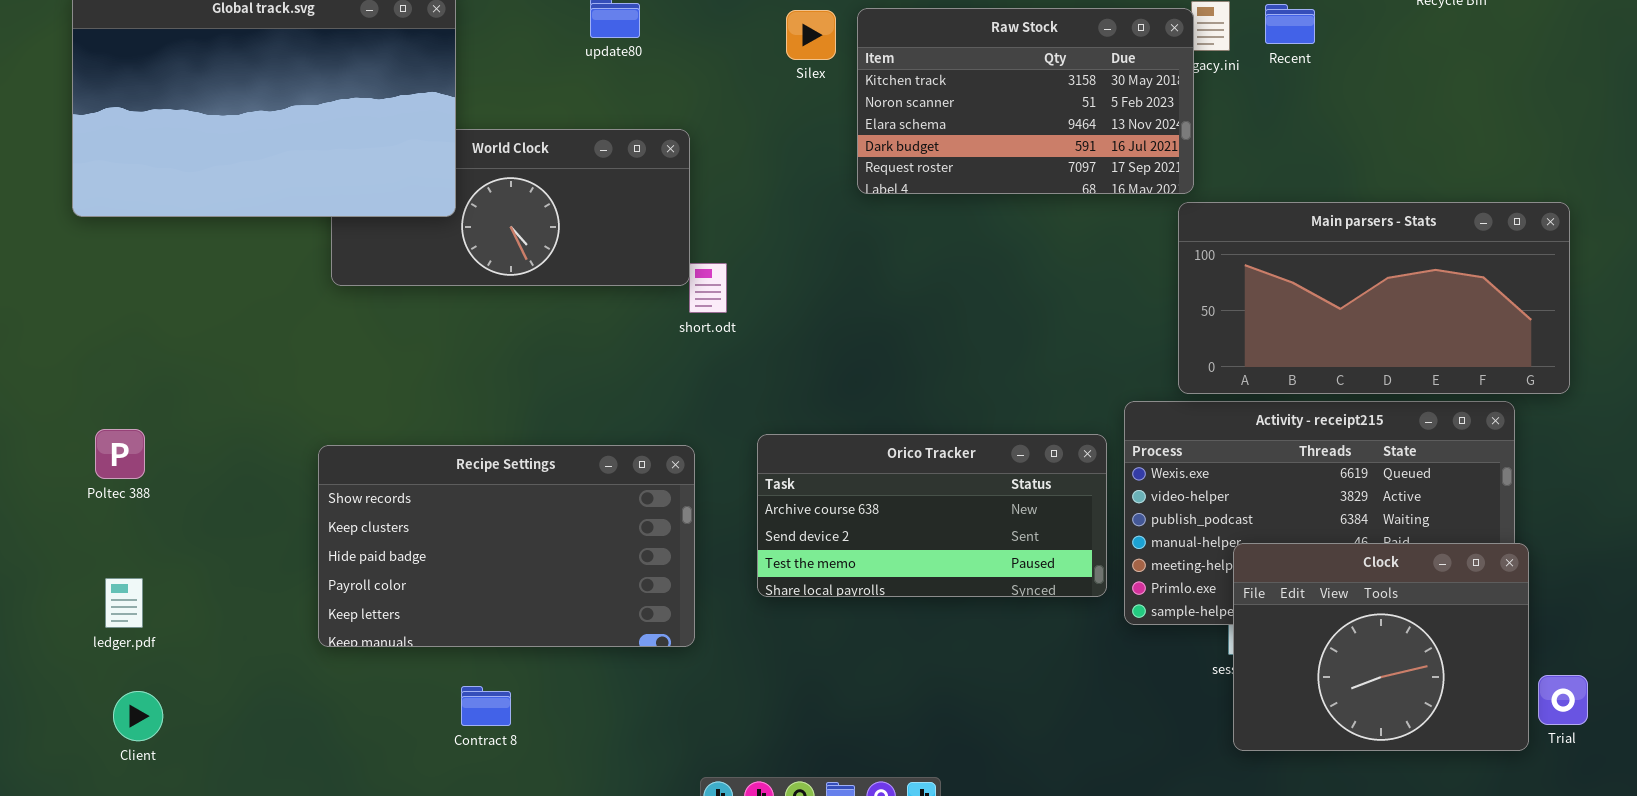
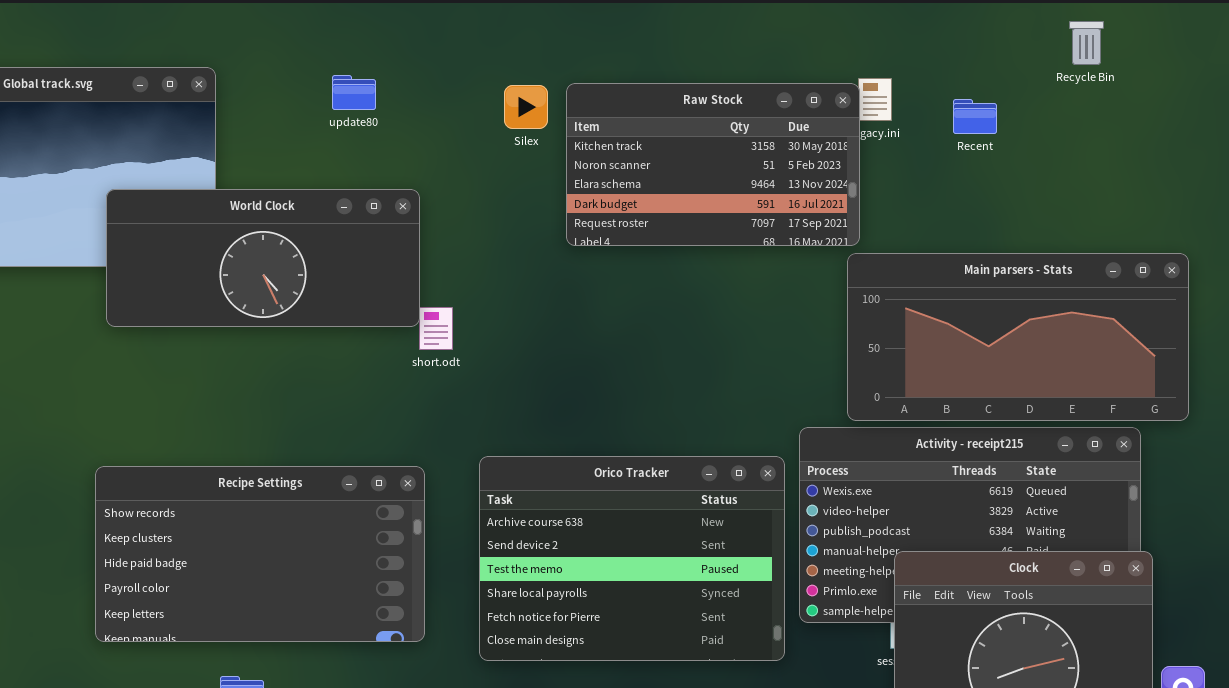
Recent: [1265,4,1315,44] -> [953,99,997,134], moved
World Clock: [331,129,690,286] -> [106,189,420,327], raised
Orico Tracker: [757,434,1107,597] -> [479,456,785,661], resized

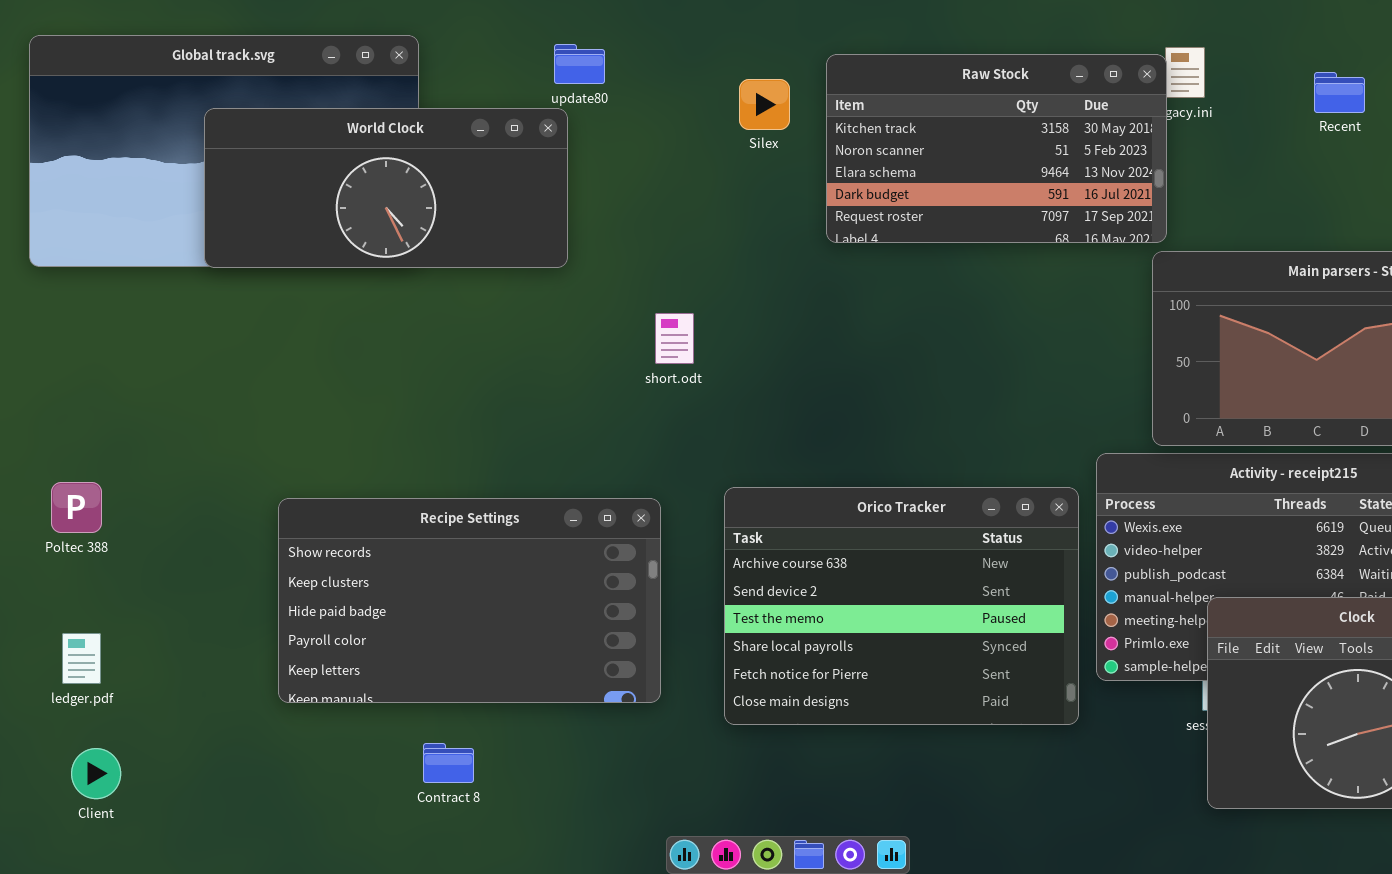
Silex: [504,85,548,129] -> [739,79,790,130], moved
Recent: [953,99,997,134] -> [1314,72,1365,113], moved
World Clock: [106,189,420,327] -> [204,108,568,268], moved

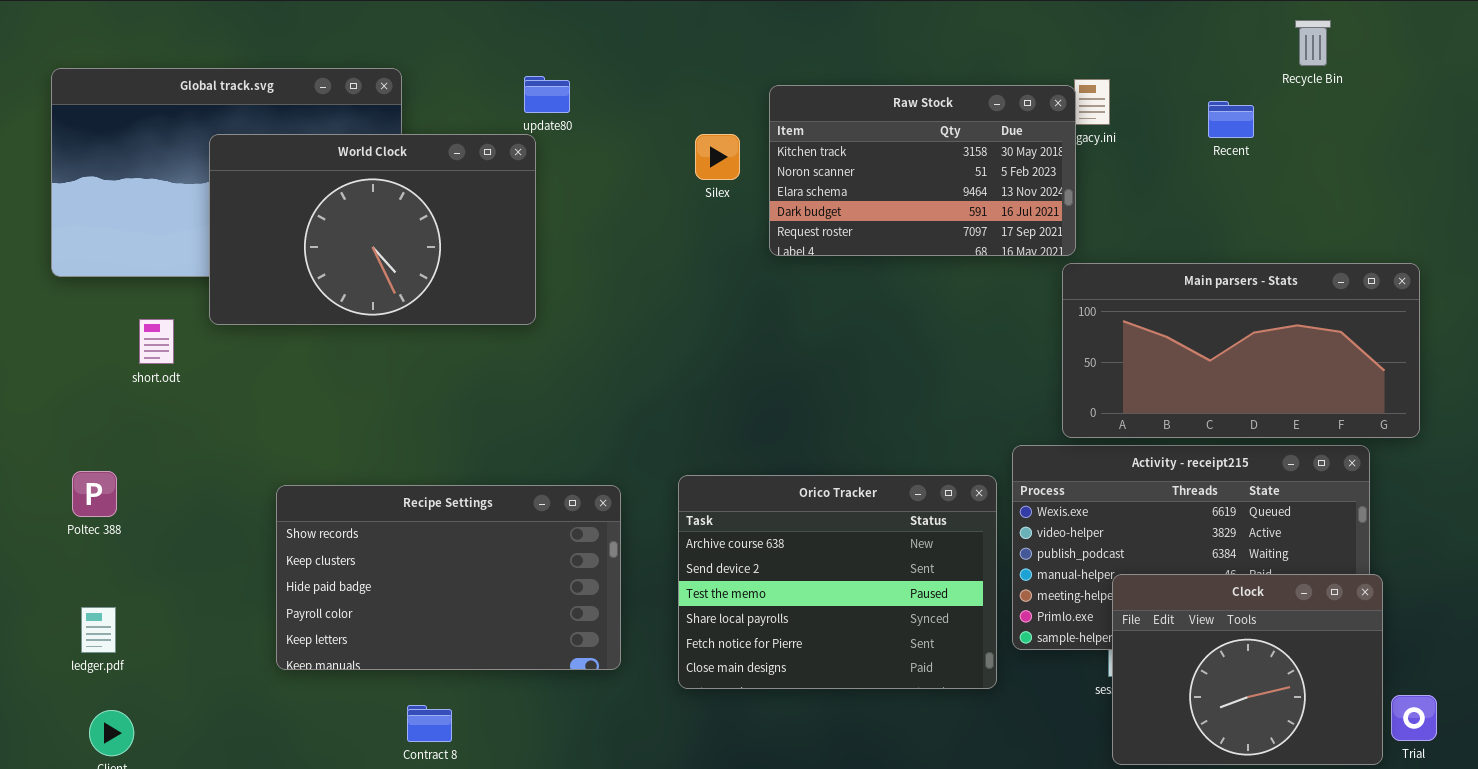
Silex: [739,79,790,130] -> [695,134,740,180], moved
World Clock: [204,108,568,268] -> [209,134,536,325], resized
short.odt: [655,313,694,364] -> [139,319,174,364], moved

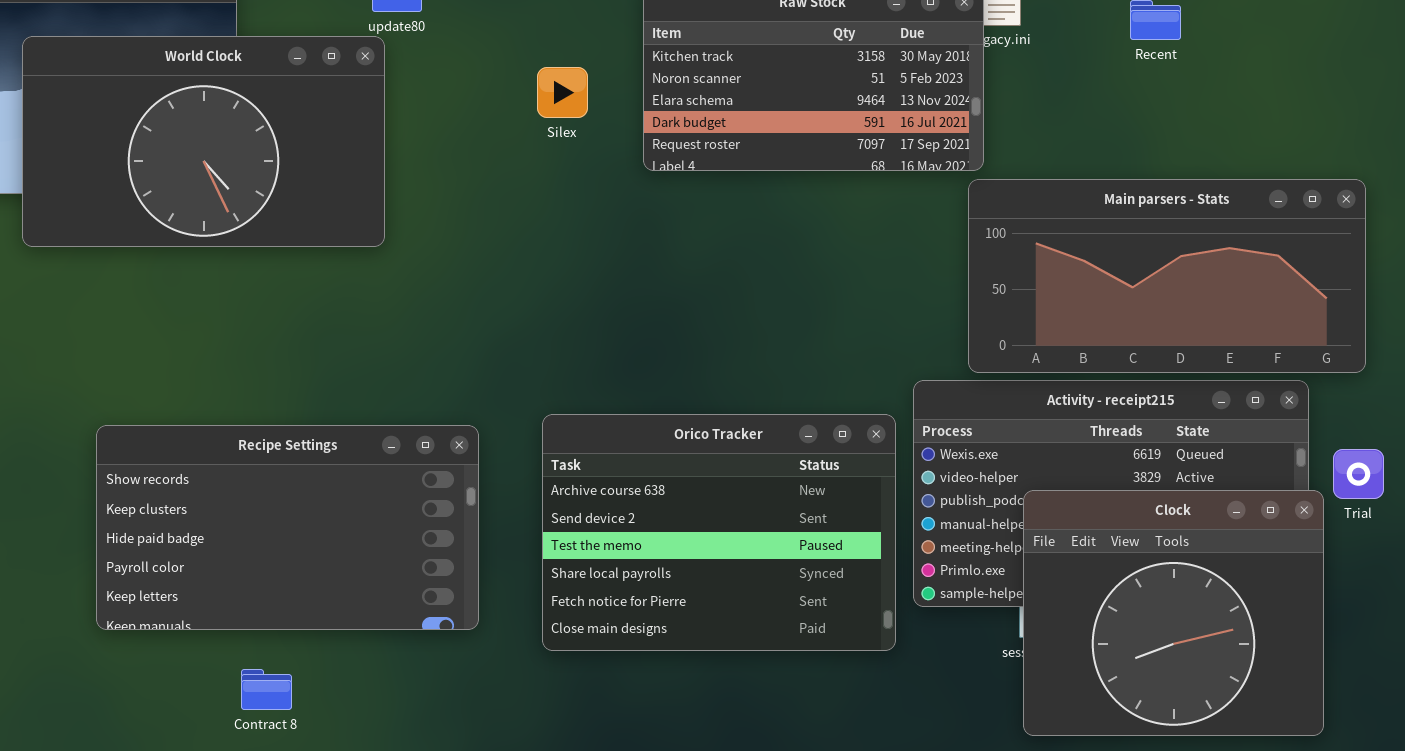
Silex: [695,134,740,180] -> [537,67,588,118], moved
Clock: [1112,574,1383,765] -> [1023,490,1324,736], resized
Trial: [1391,695,1437,741] -> [1333,449,1384,499], moved

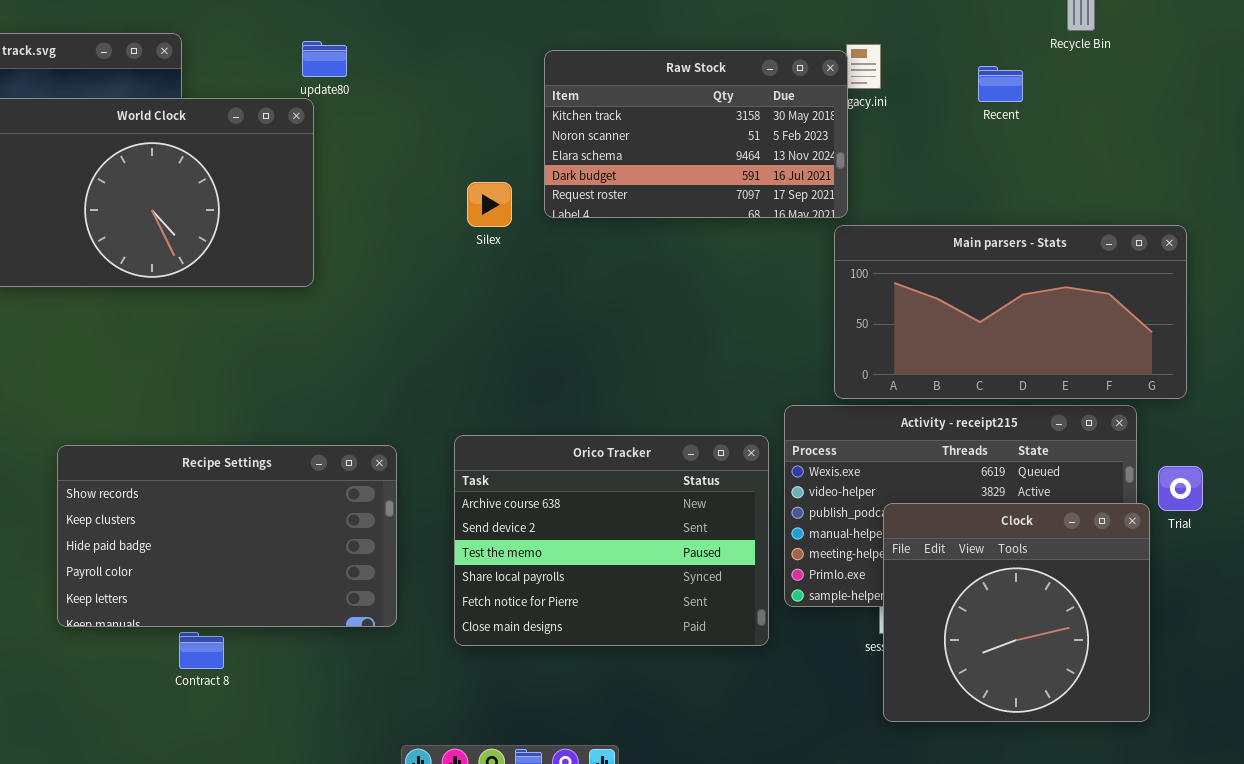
Silex: [537,67,588,118] -> [467,182,512,227], moved
Contract 8: [241,669,292,710] -> [179,632,224,669], moved

